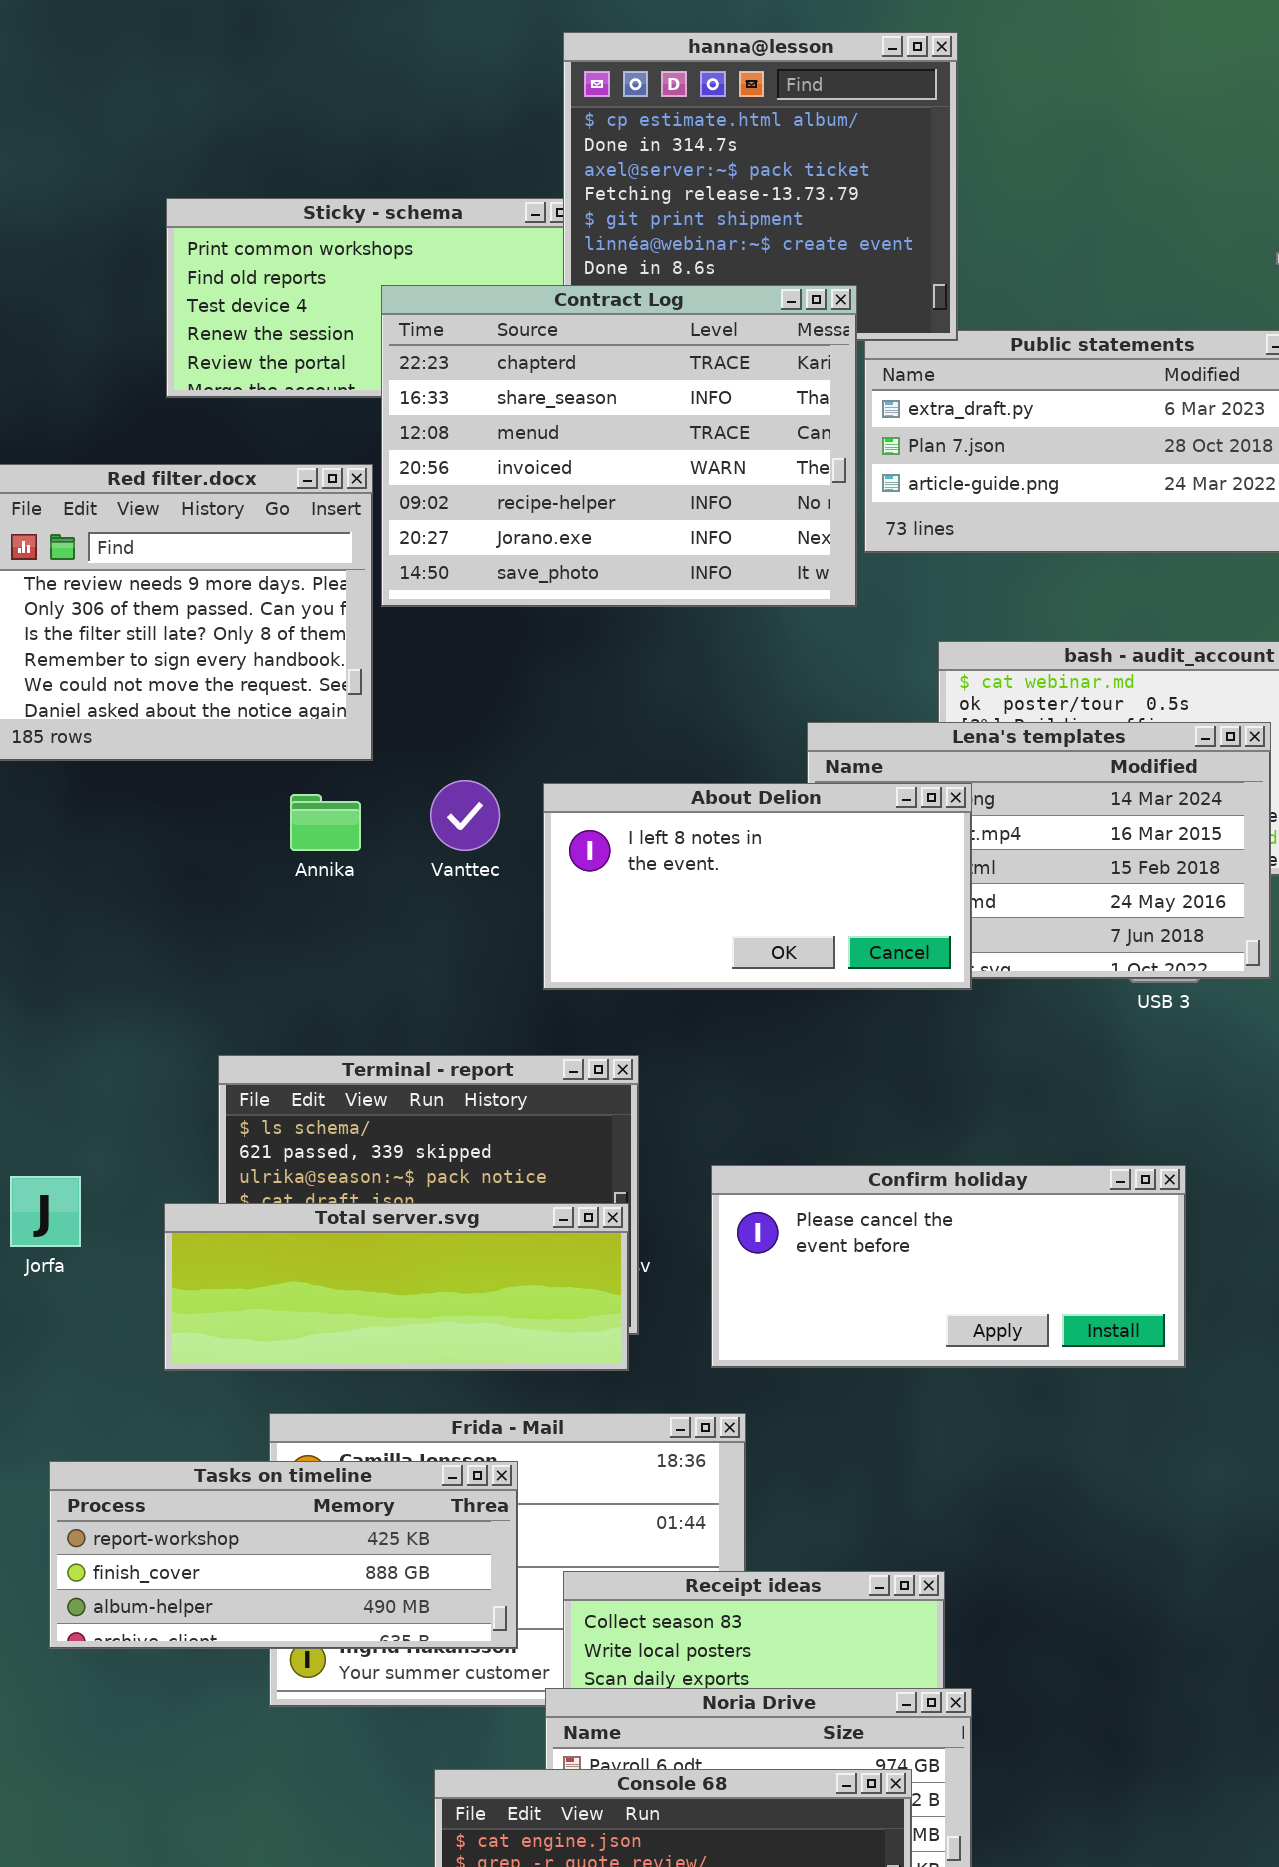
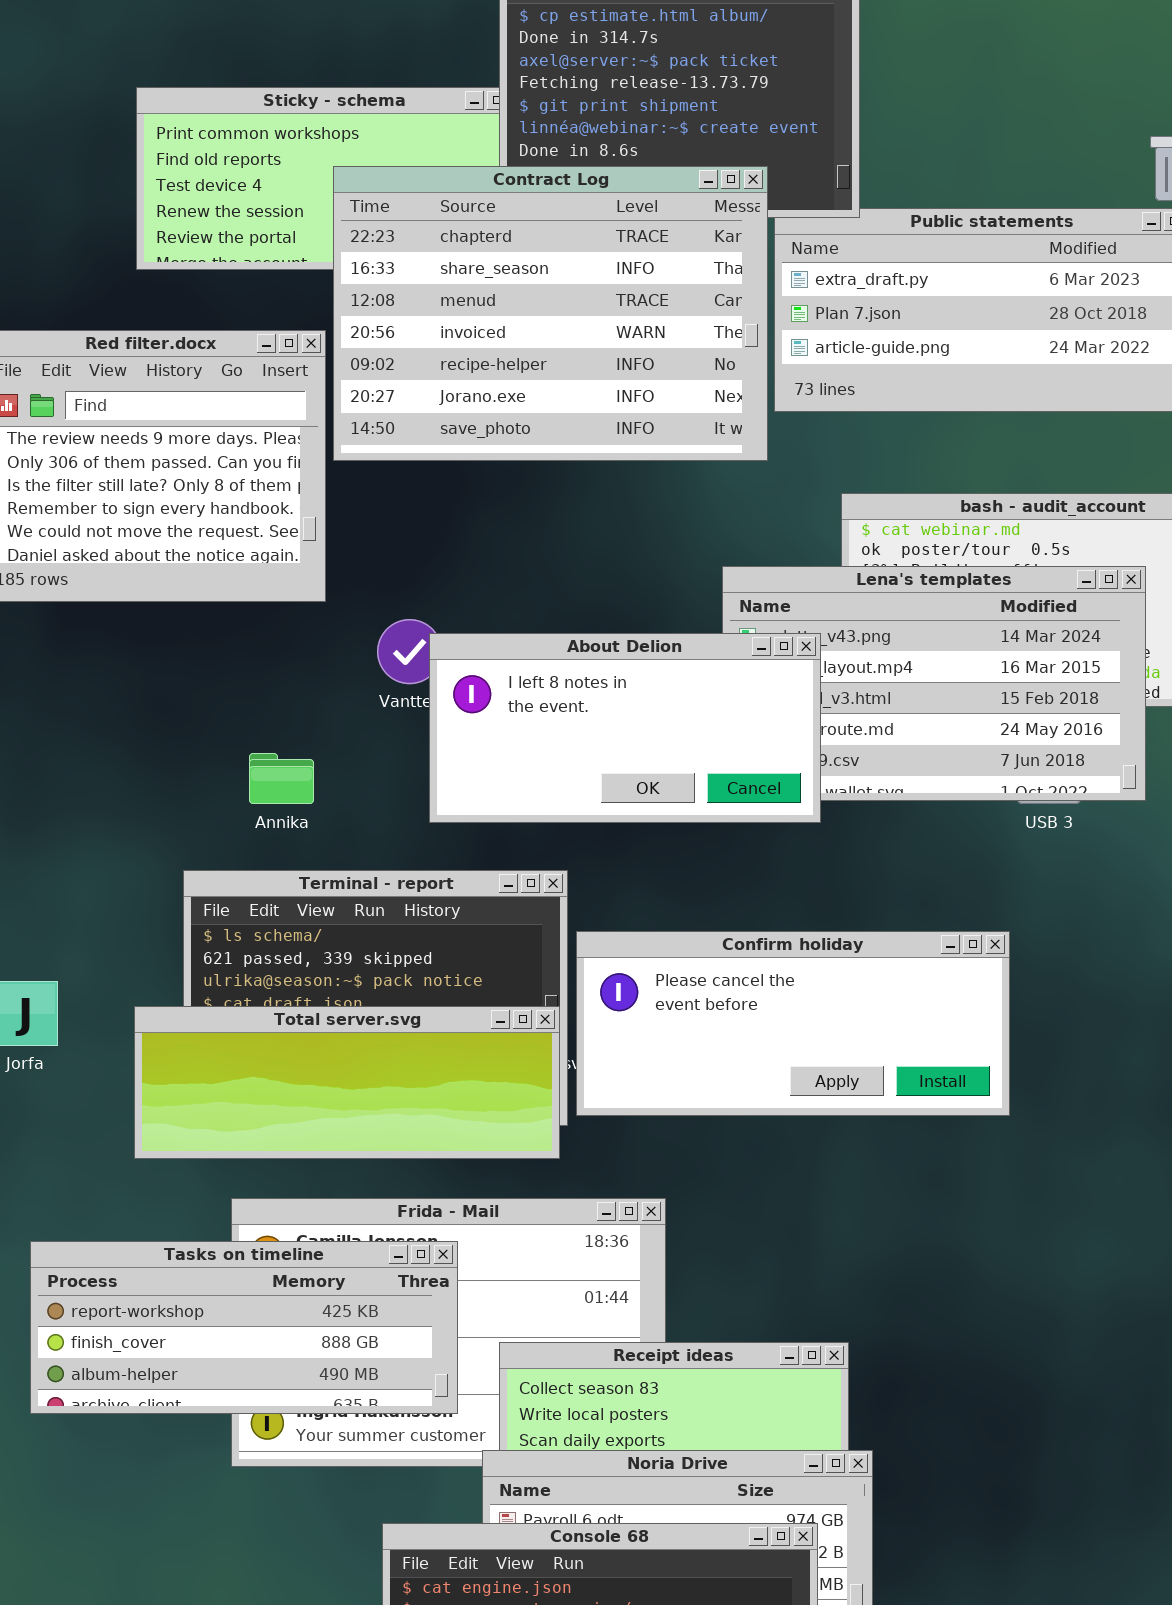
About Delion: [543,783,972,990] -> [429,633,821,823], moved
Annika: [290,794,361,851] -> [249,753,314,804], moved
Confirm holiday: [711,1165,1186,1368] -> [576,931,1010,1116], moved

